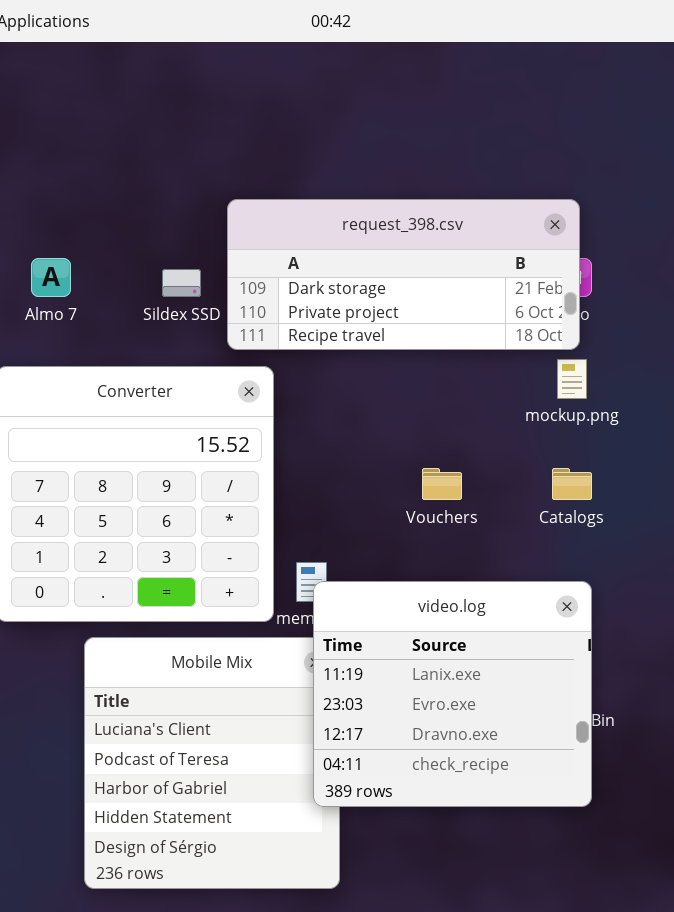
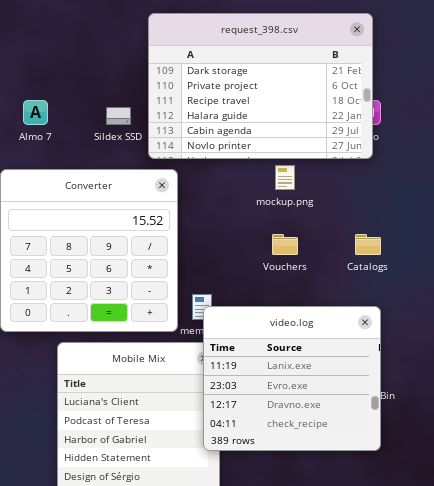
request_398.csv: [227,199,580,350] -> [148,13,373,159], resized
mockup.png: [557,359,587,399] -> [275,165,295,190], moved

